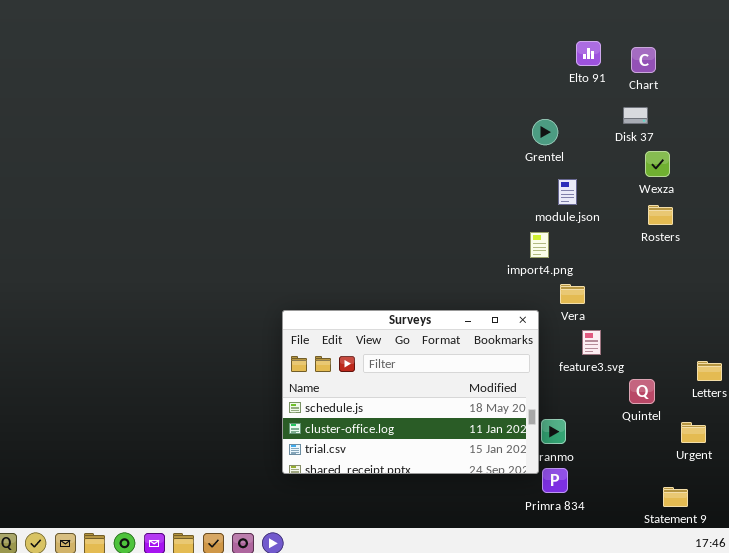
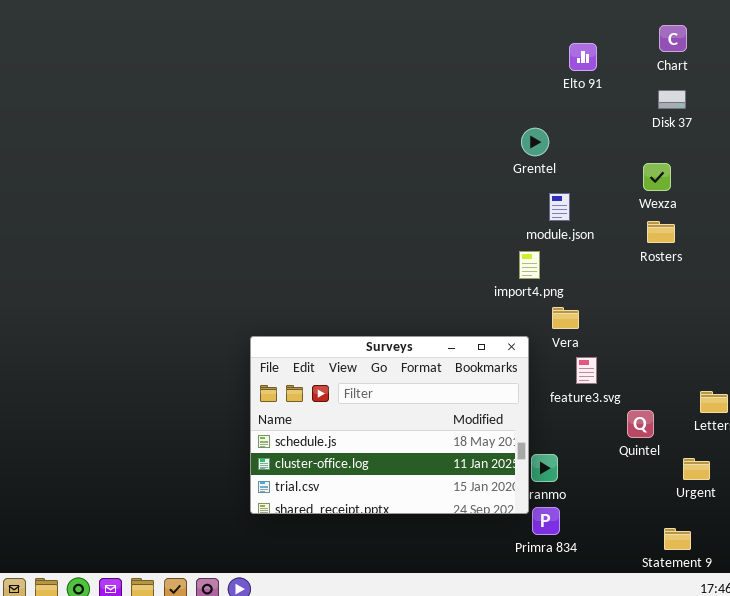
Chart: [631,47,656,73] -> [659,25,687,52], moved
Disk 37: [623,107,648,124] -> [658,90,686,109], moved

